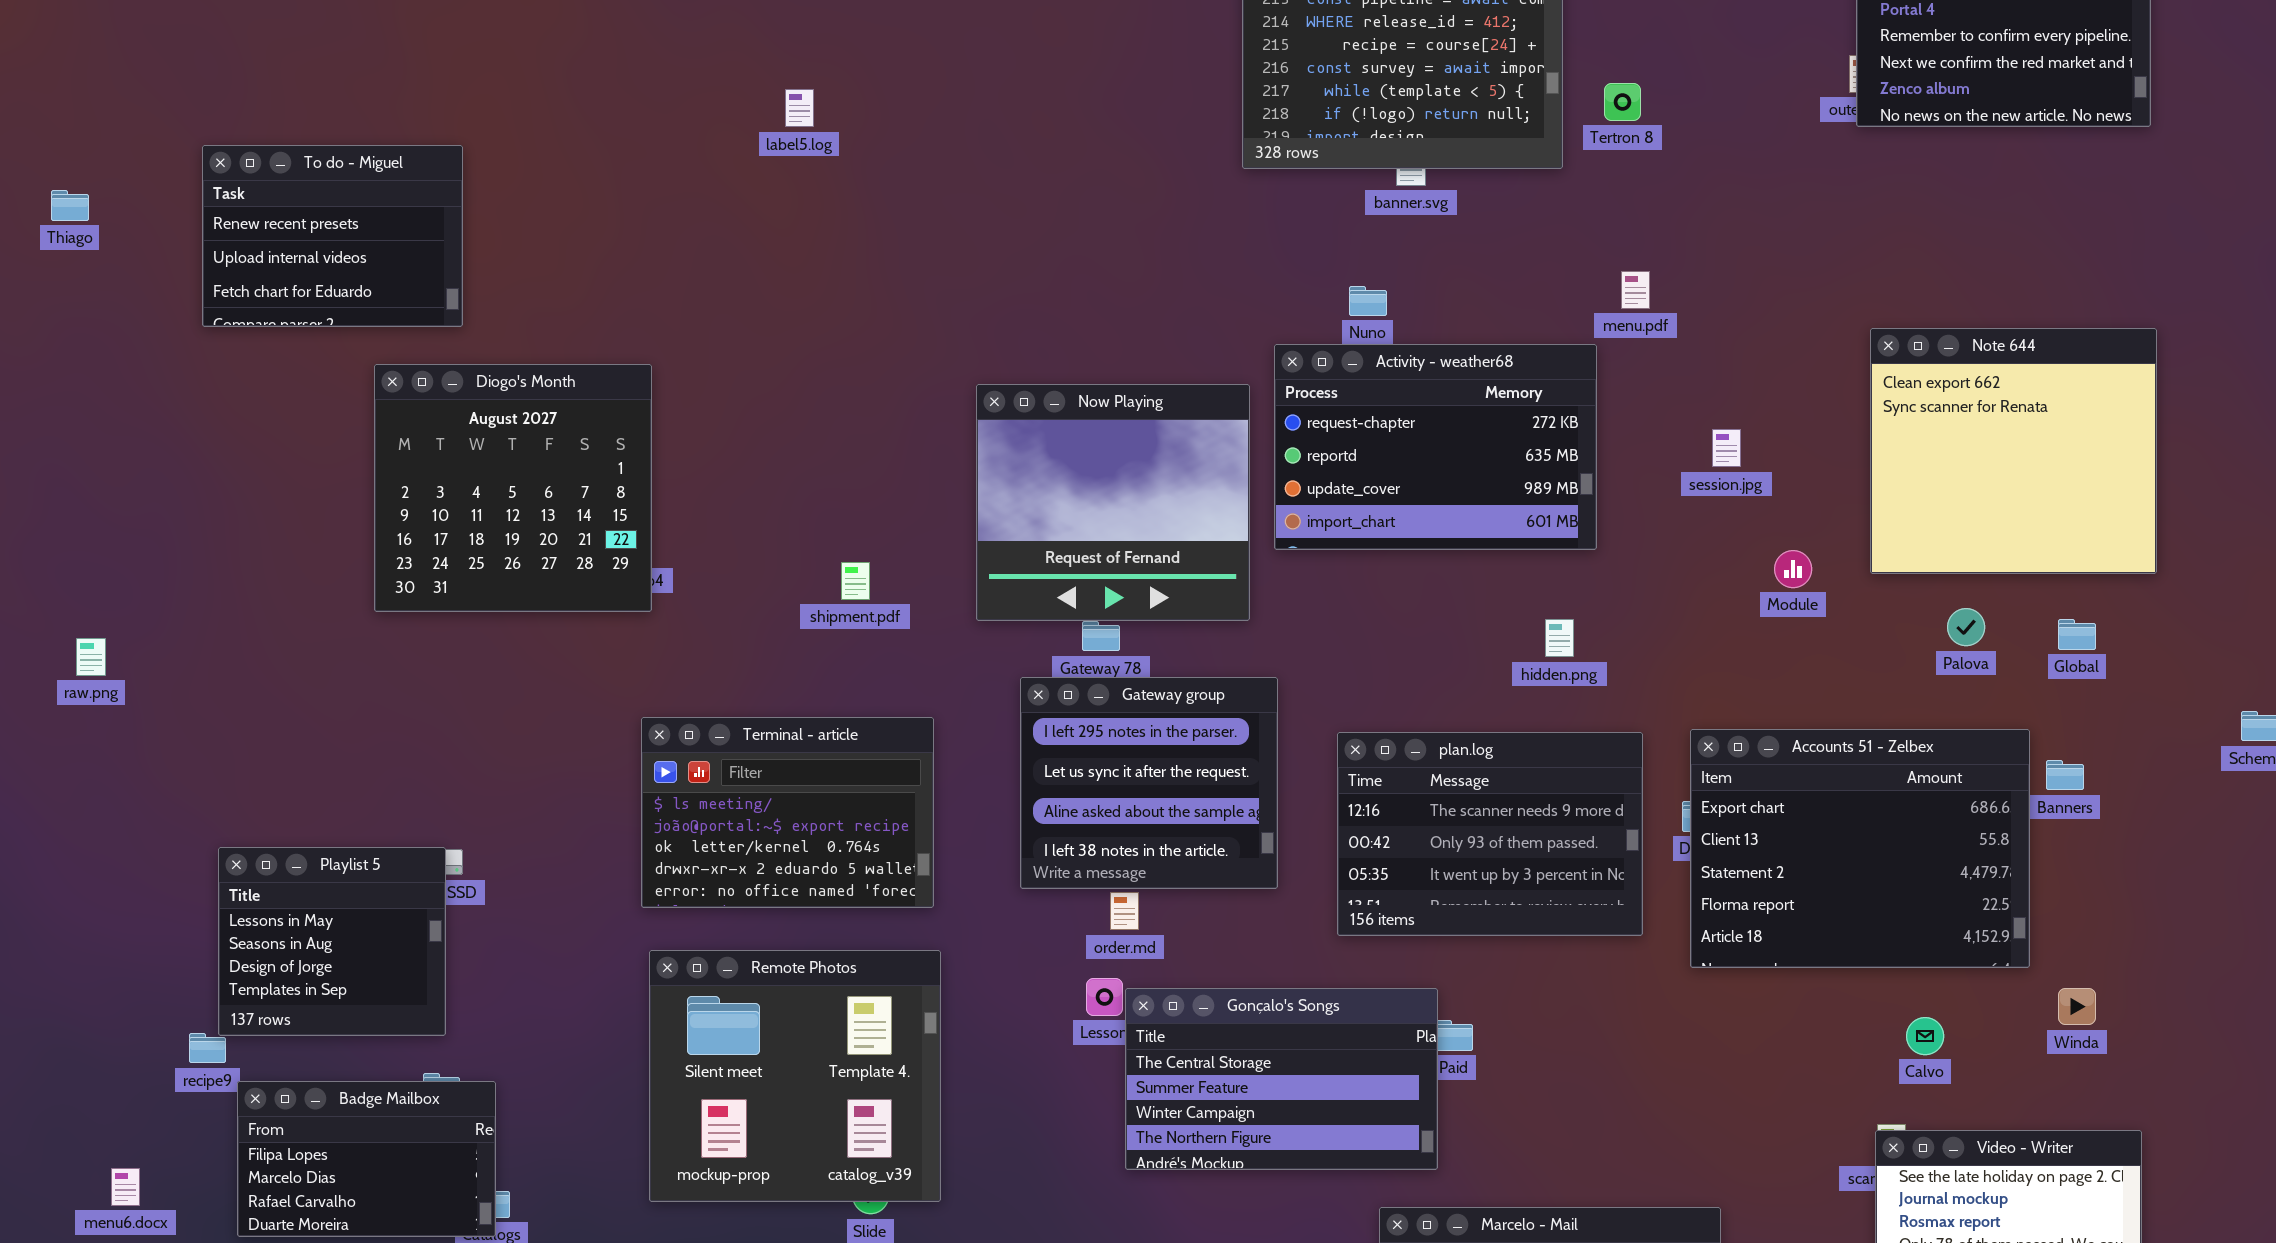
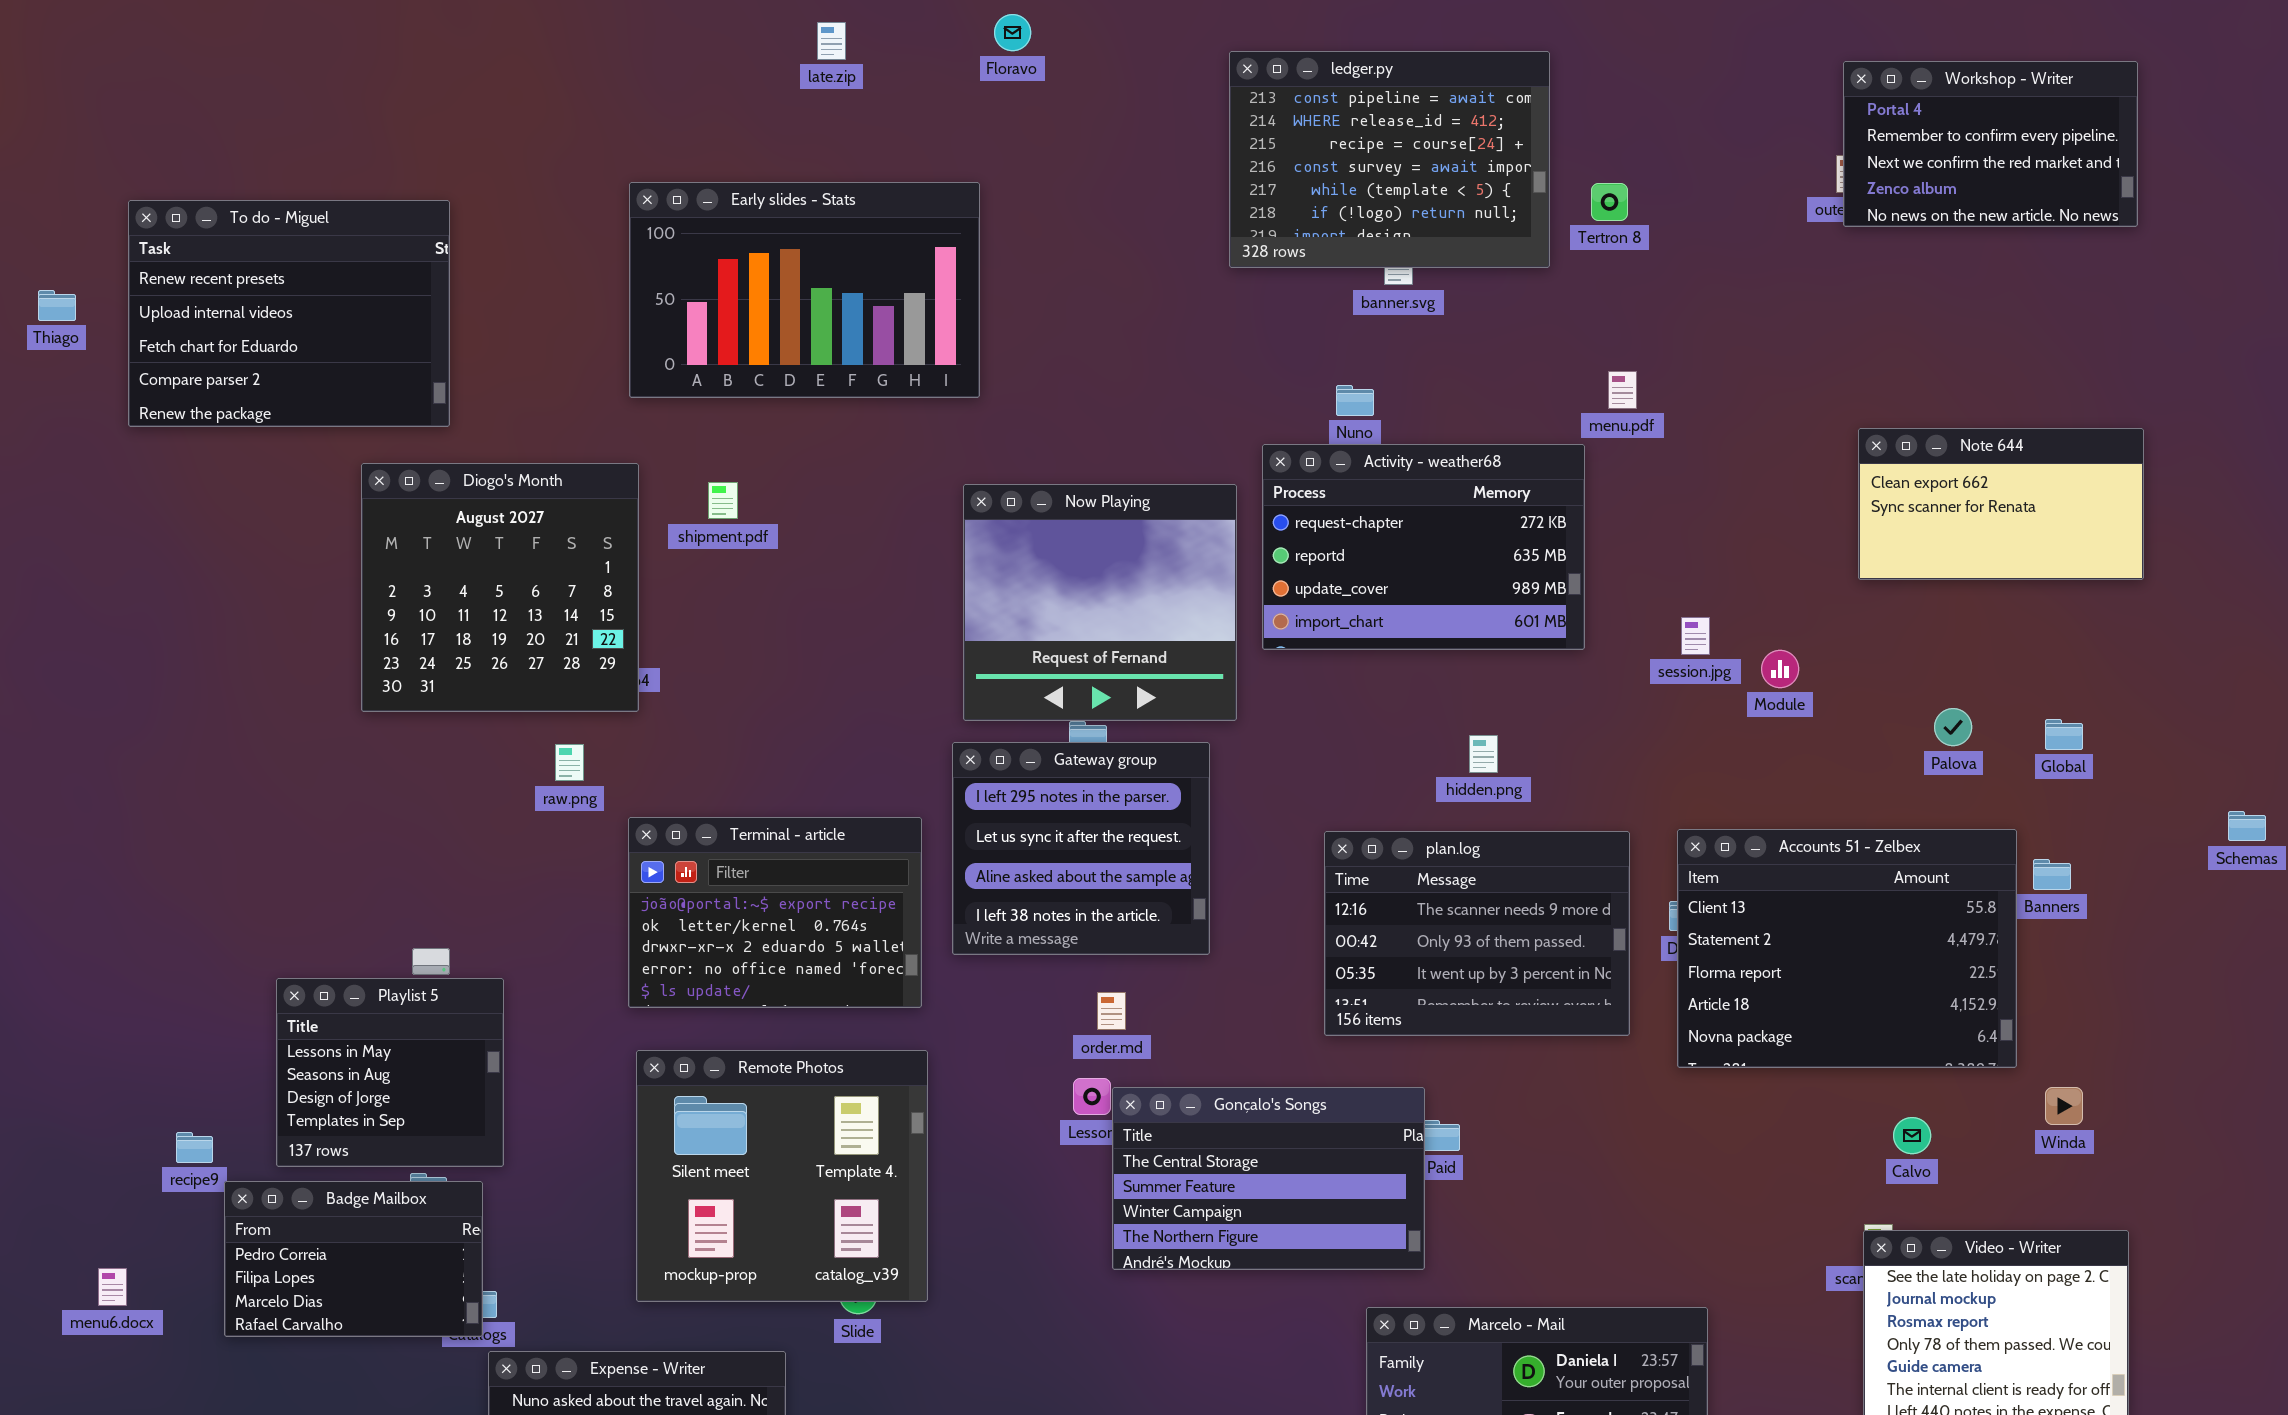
Early slides - Stats: none -> [629,182,980,398], opened
To do - Miguel: [202,145,463,327] -> [128,200,450,427], resized
Note 644: [1870,328,2157,574] -> [1858,428,2144,580], resized
session.jpg: [1712,429,1741,467] -> [1681,617,1710,655], moved
shipment.pdf: [841,562,870,600] -> [708,482,738,519], moved
hidden.png: [1545,619,1574,657] -> [1469,735,1498,773], moved
raw.png: [76,638,106,676] -> [555,744,584,781], moved
Gateway group: [1020,677,1278,889] -> [952,742,1210,955], moved
Terminal - article: [641,717,934,908] -> [628,817,922,1008], scrolled down 1 row
Accounts 51 - Zelbex: [1690,729,2030,968] -> [1677,829,2017,1068], scrolled down 1 row
Playlist 5: [218,847,446,1036] -> [276,978,504,1167], moved
Badge Mailbox: [237,1081,496,1237] -> [224,1181,483,1337], scrolled up 1 row

